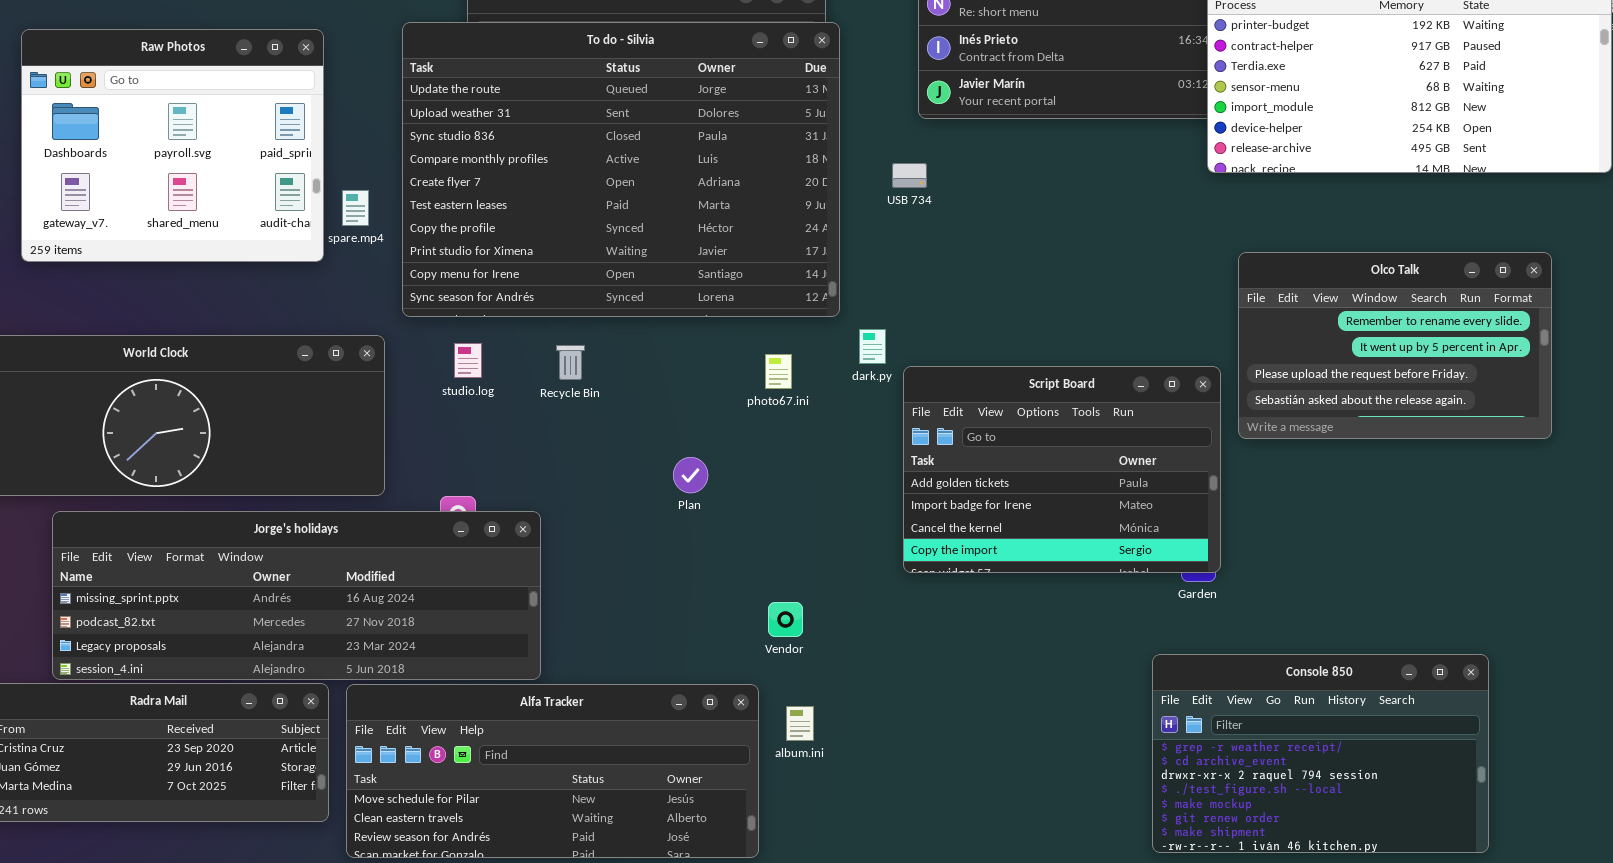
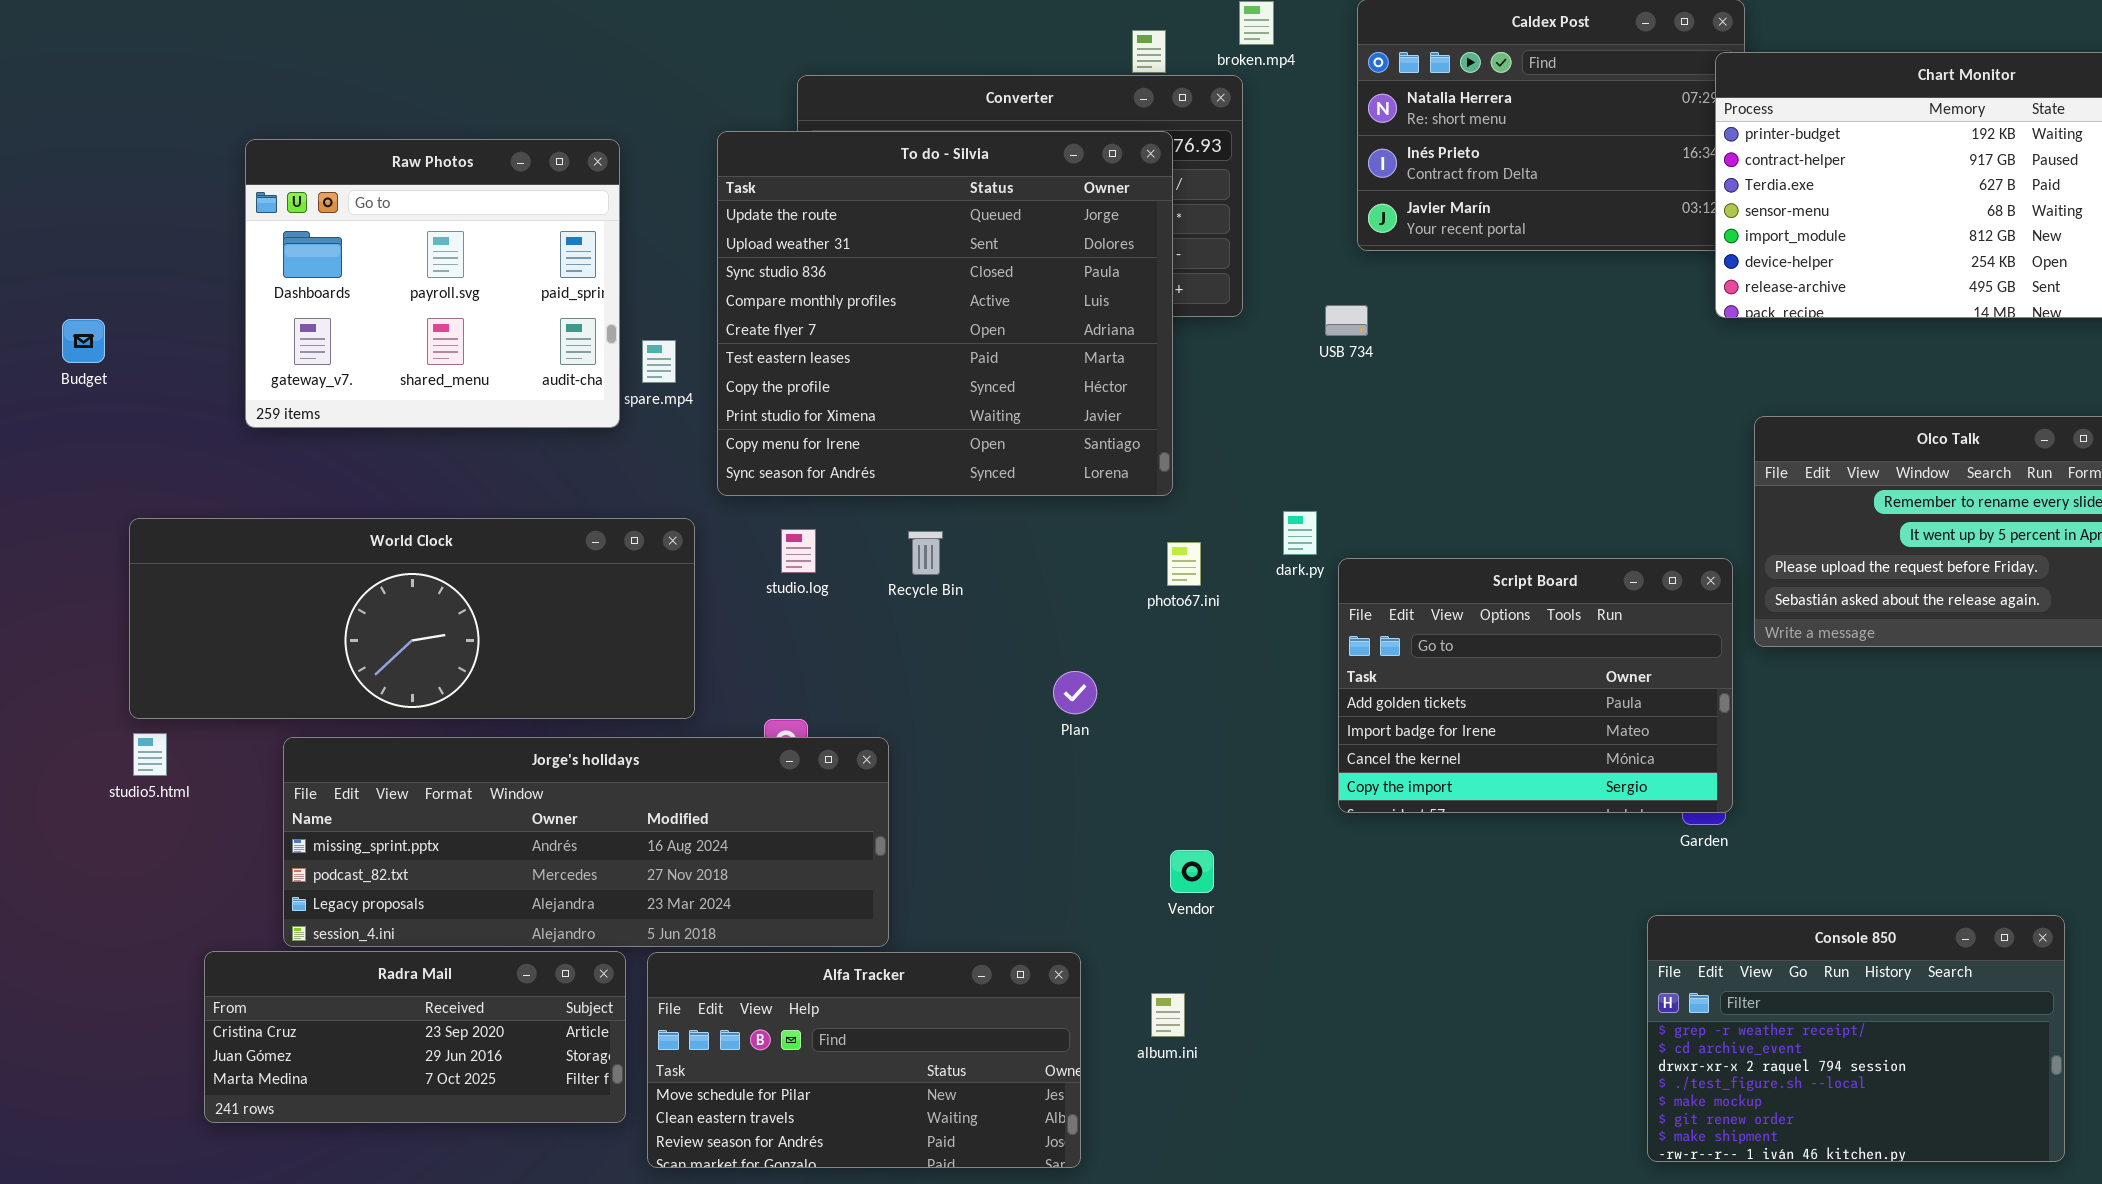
To do - Silvia: [402,22,840,317] -> [717,131,1173,496], resized
Alfa Tracker: [346,684,759,858] -> [647,952,1081,1168], resized
album.ini: [786,706,814,741] -> [1151,993,1185,1037], moved

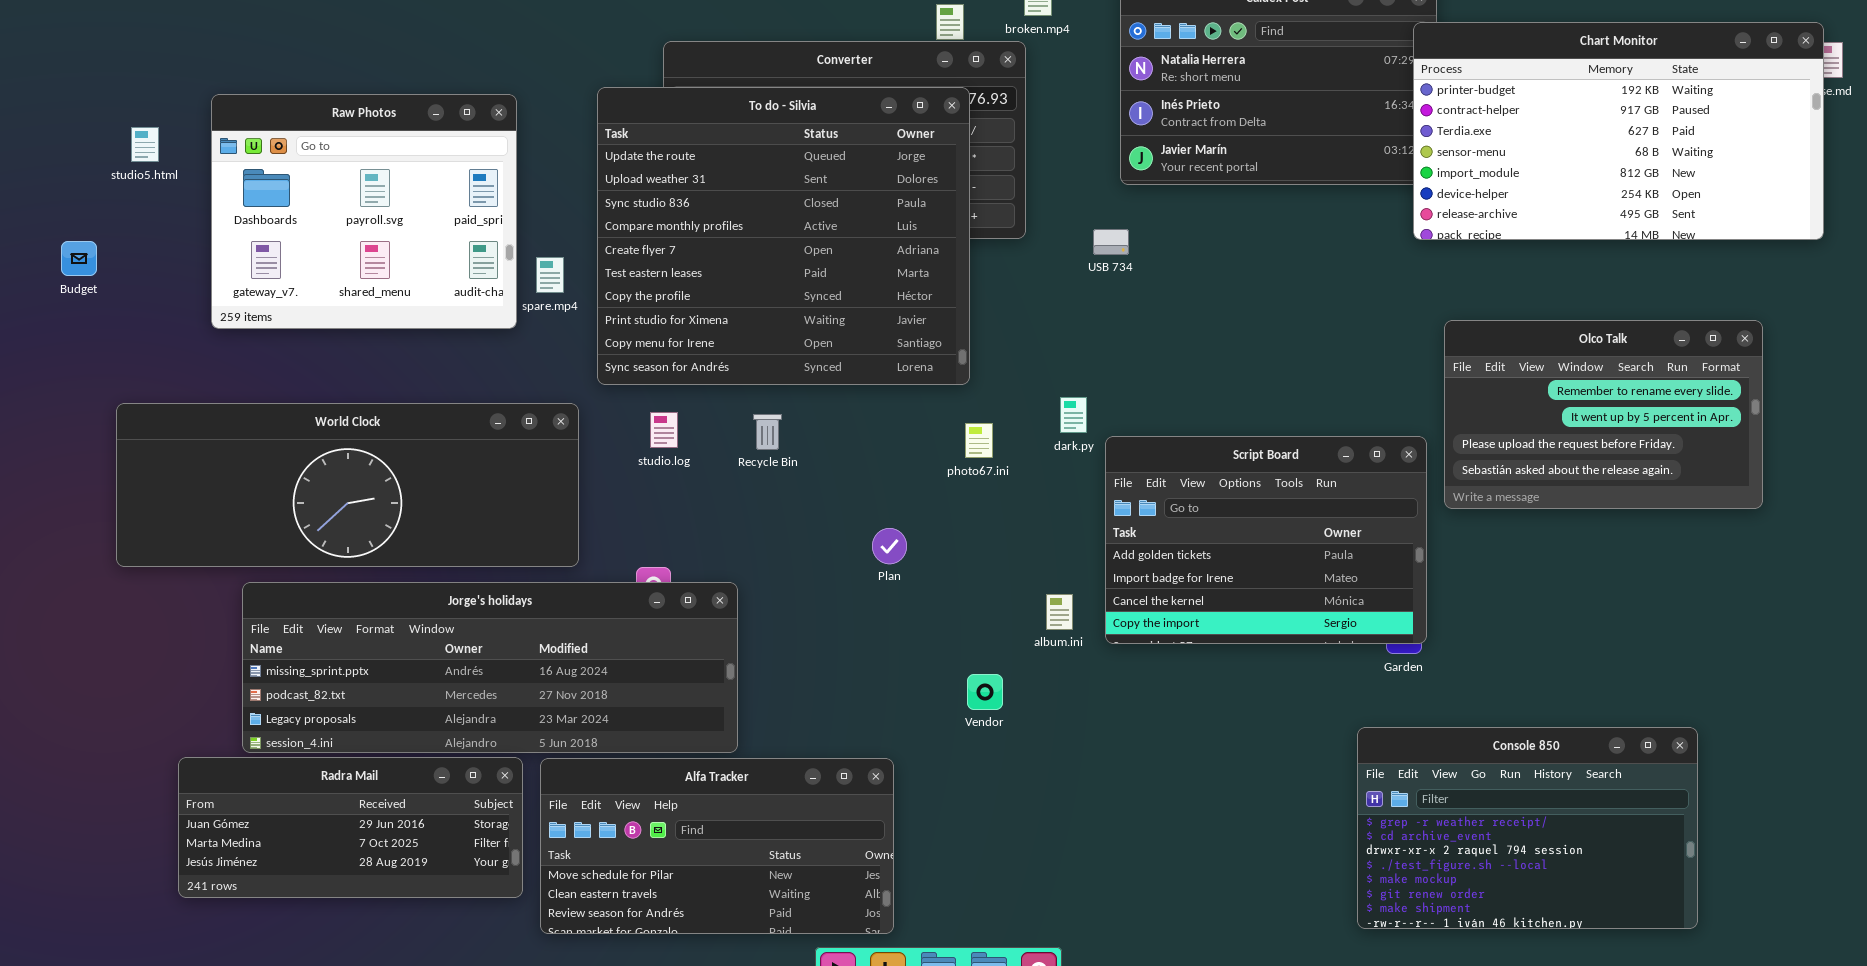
studio5.html: [133,733,167,776] -> [131,127,159,162], moved
Radra Mail: [204,951,626,1123] -> [178,757,523,898], scrolled down 1 row
album.ini: [1151,993,1185,1037] -> [1046,594,1073,630], moved

